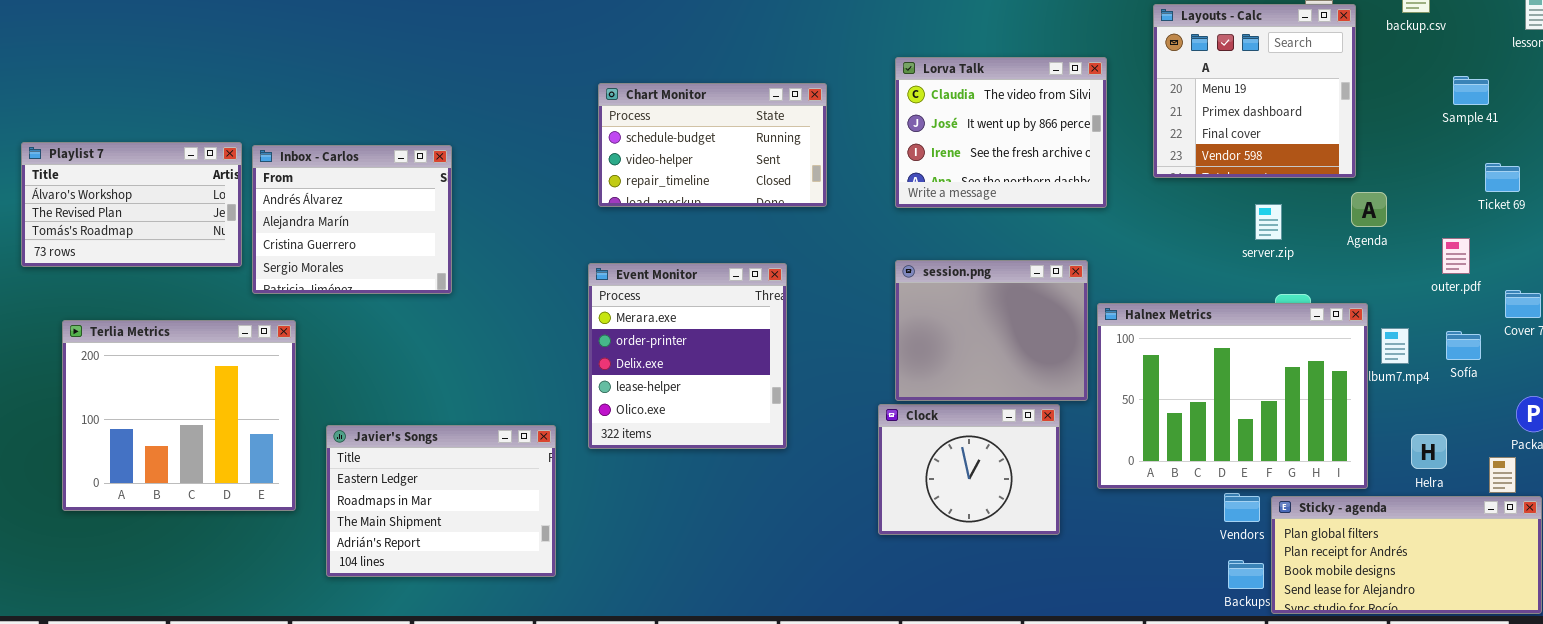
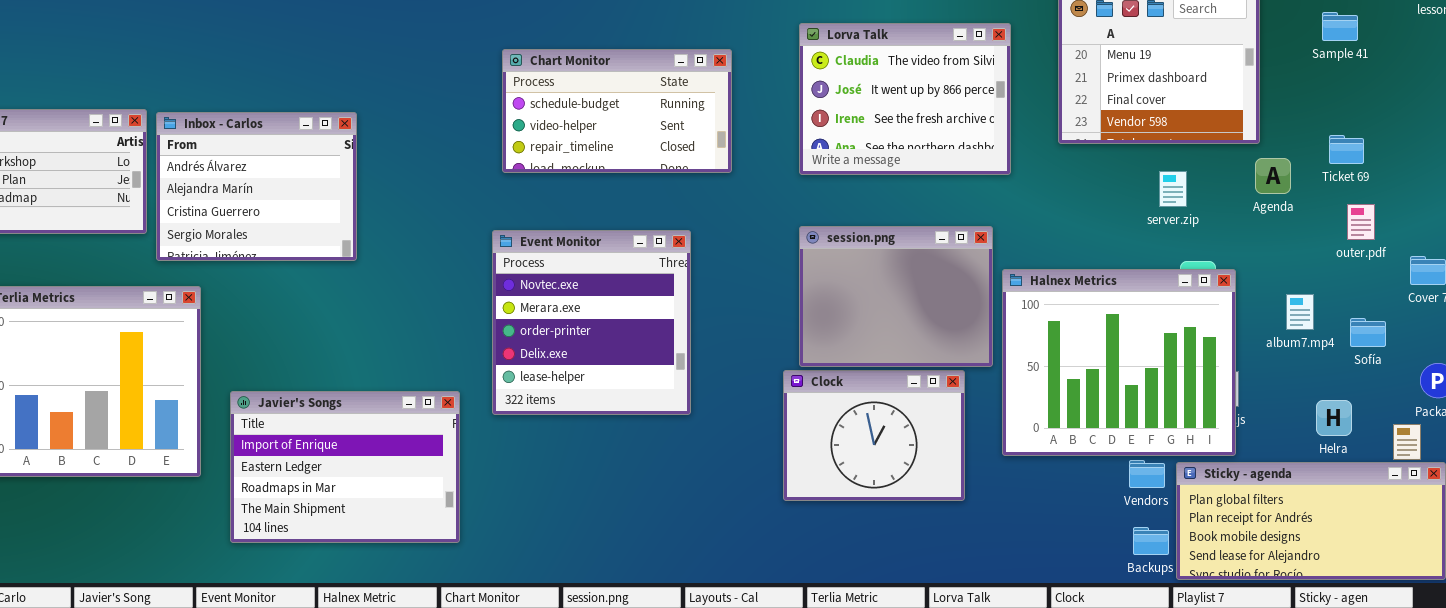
Sample 41: [1453,76,1489,105] -> [1322,12,1358,41], moved
Ticket 69: [1485,163,1520,192] -> [1329,135,1364,164], moved
Event Monitor: [588,263,787,449] -> [492,230,691,415], scrolled up 1 row
Halnex Metrics: [1097,303,1368,489] -> [1002,269,1236,456], resized
Sofía: [1446,331,1481,360] -> [1350,318,1386,347], moved
Javier's Songs: [326,425,556,577] -> [230,391,460,543], scrolled up 1 row

